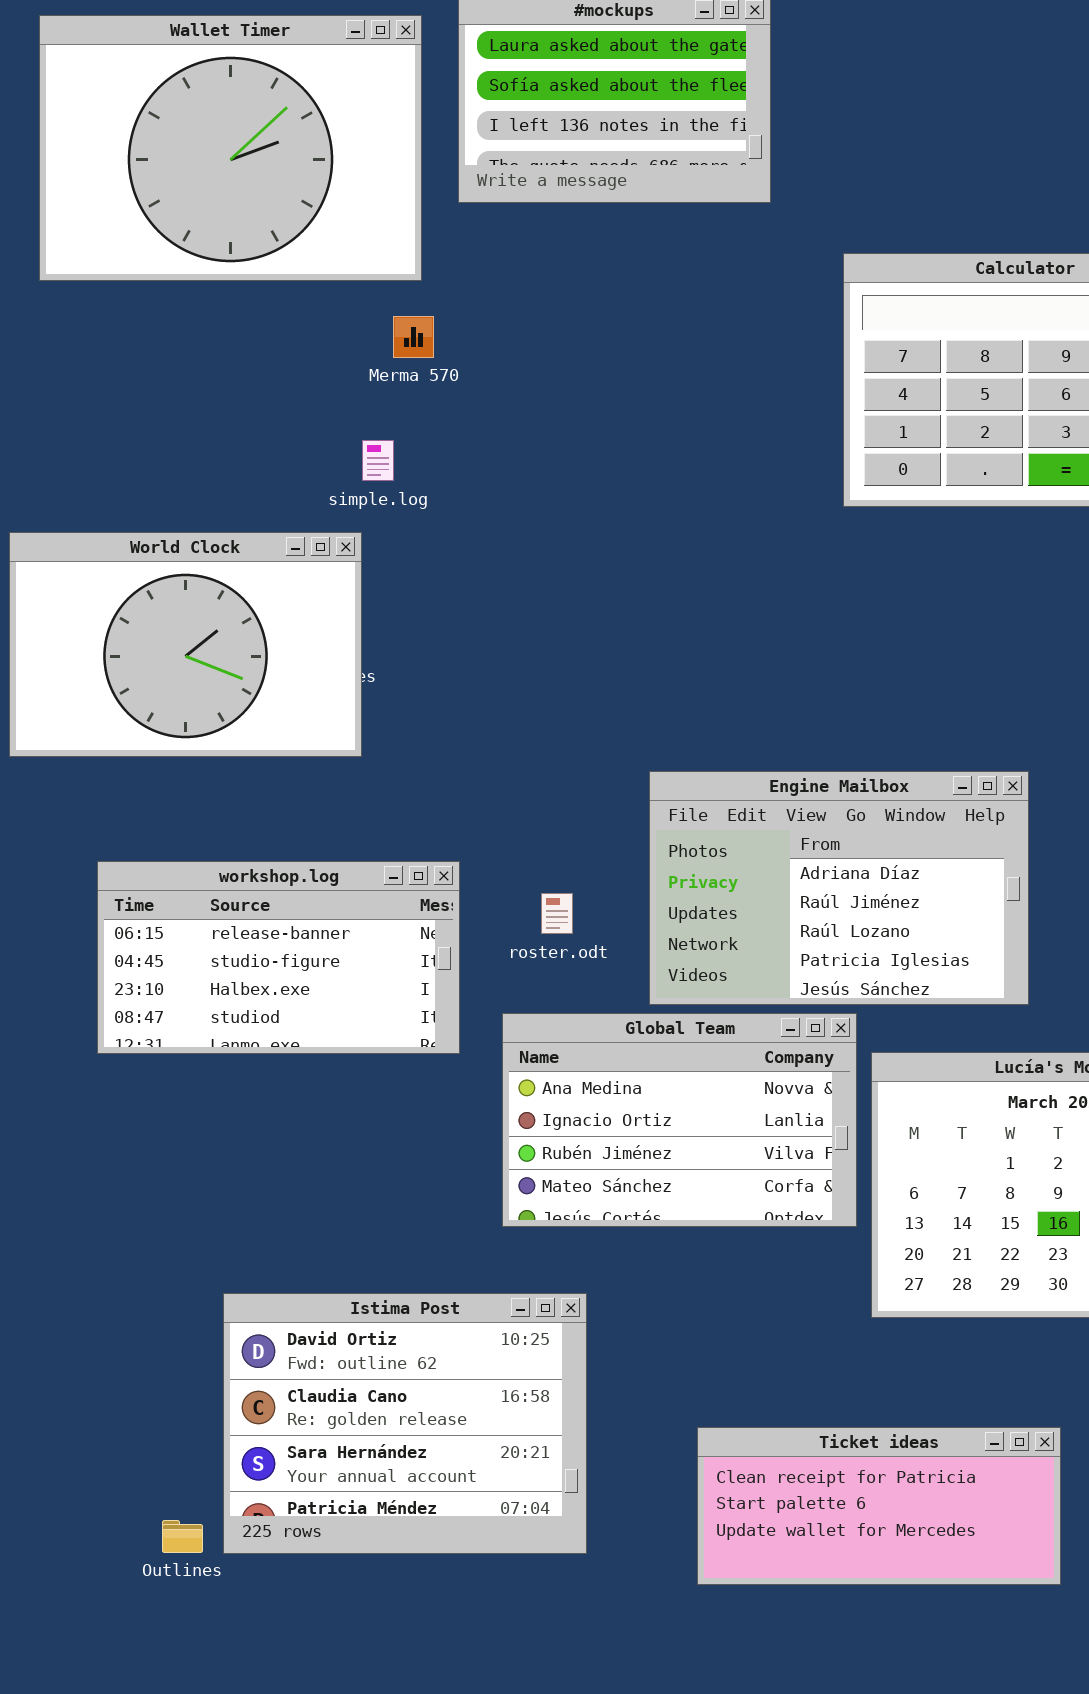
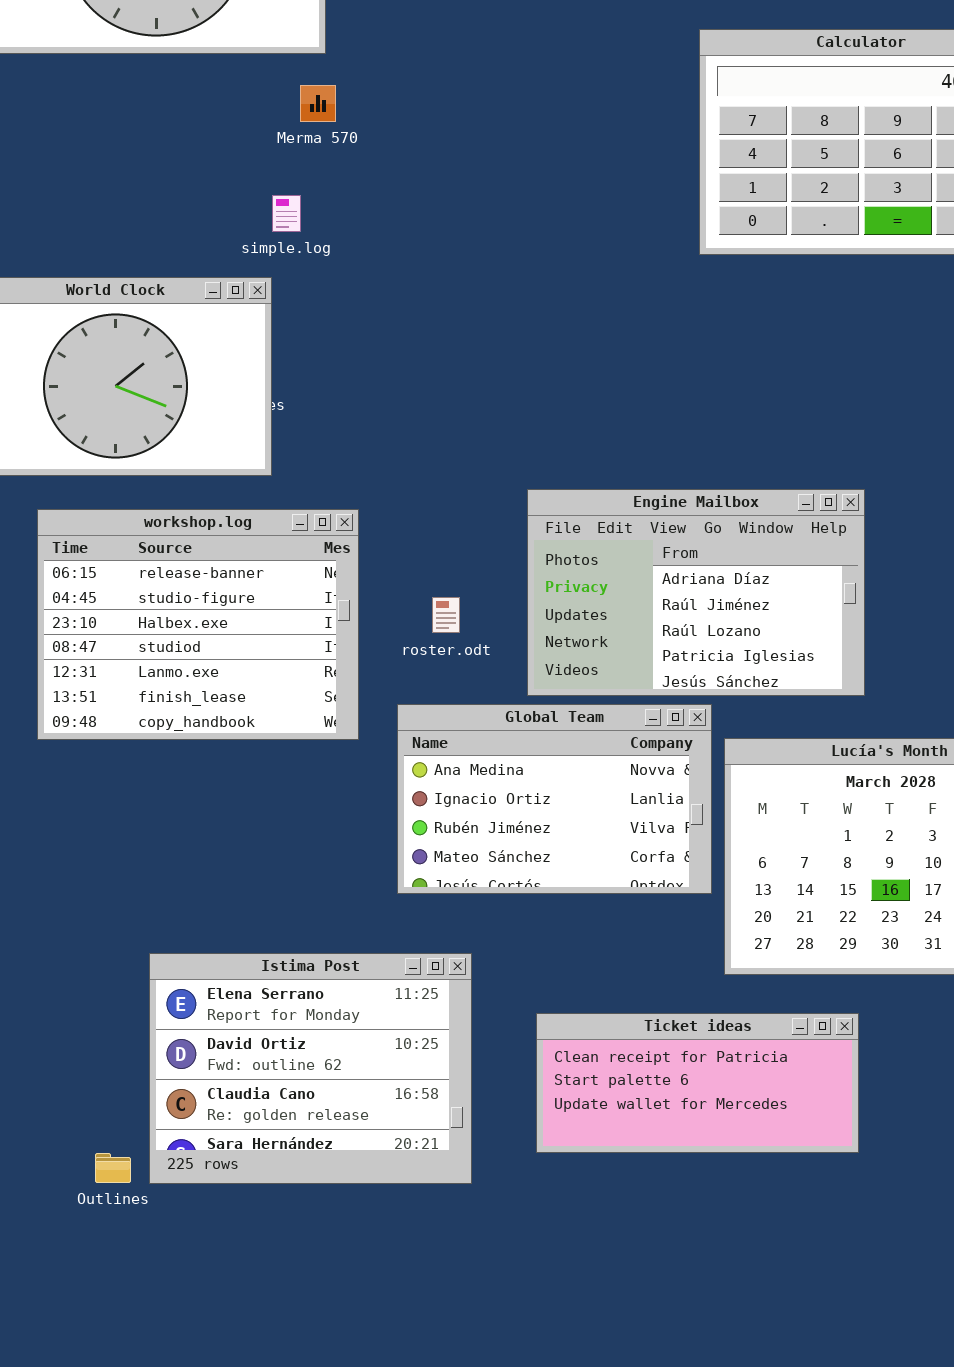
workshop.log: [97,861,460,1054] -> [37,509,359,740], resized
Istima Post: [223,1293,587,1554] -> [149,953,472,1184], scrolled up 1 row
Ticket ideas: [697,1427,1061,1585] -> [536,1013,859,1153], moved

